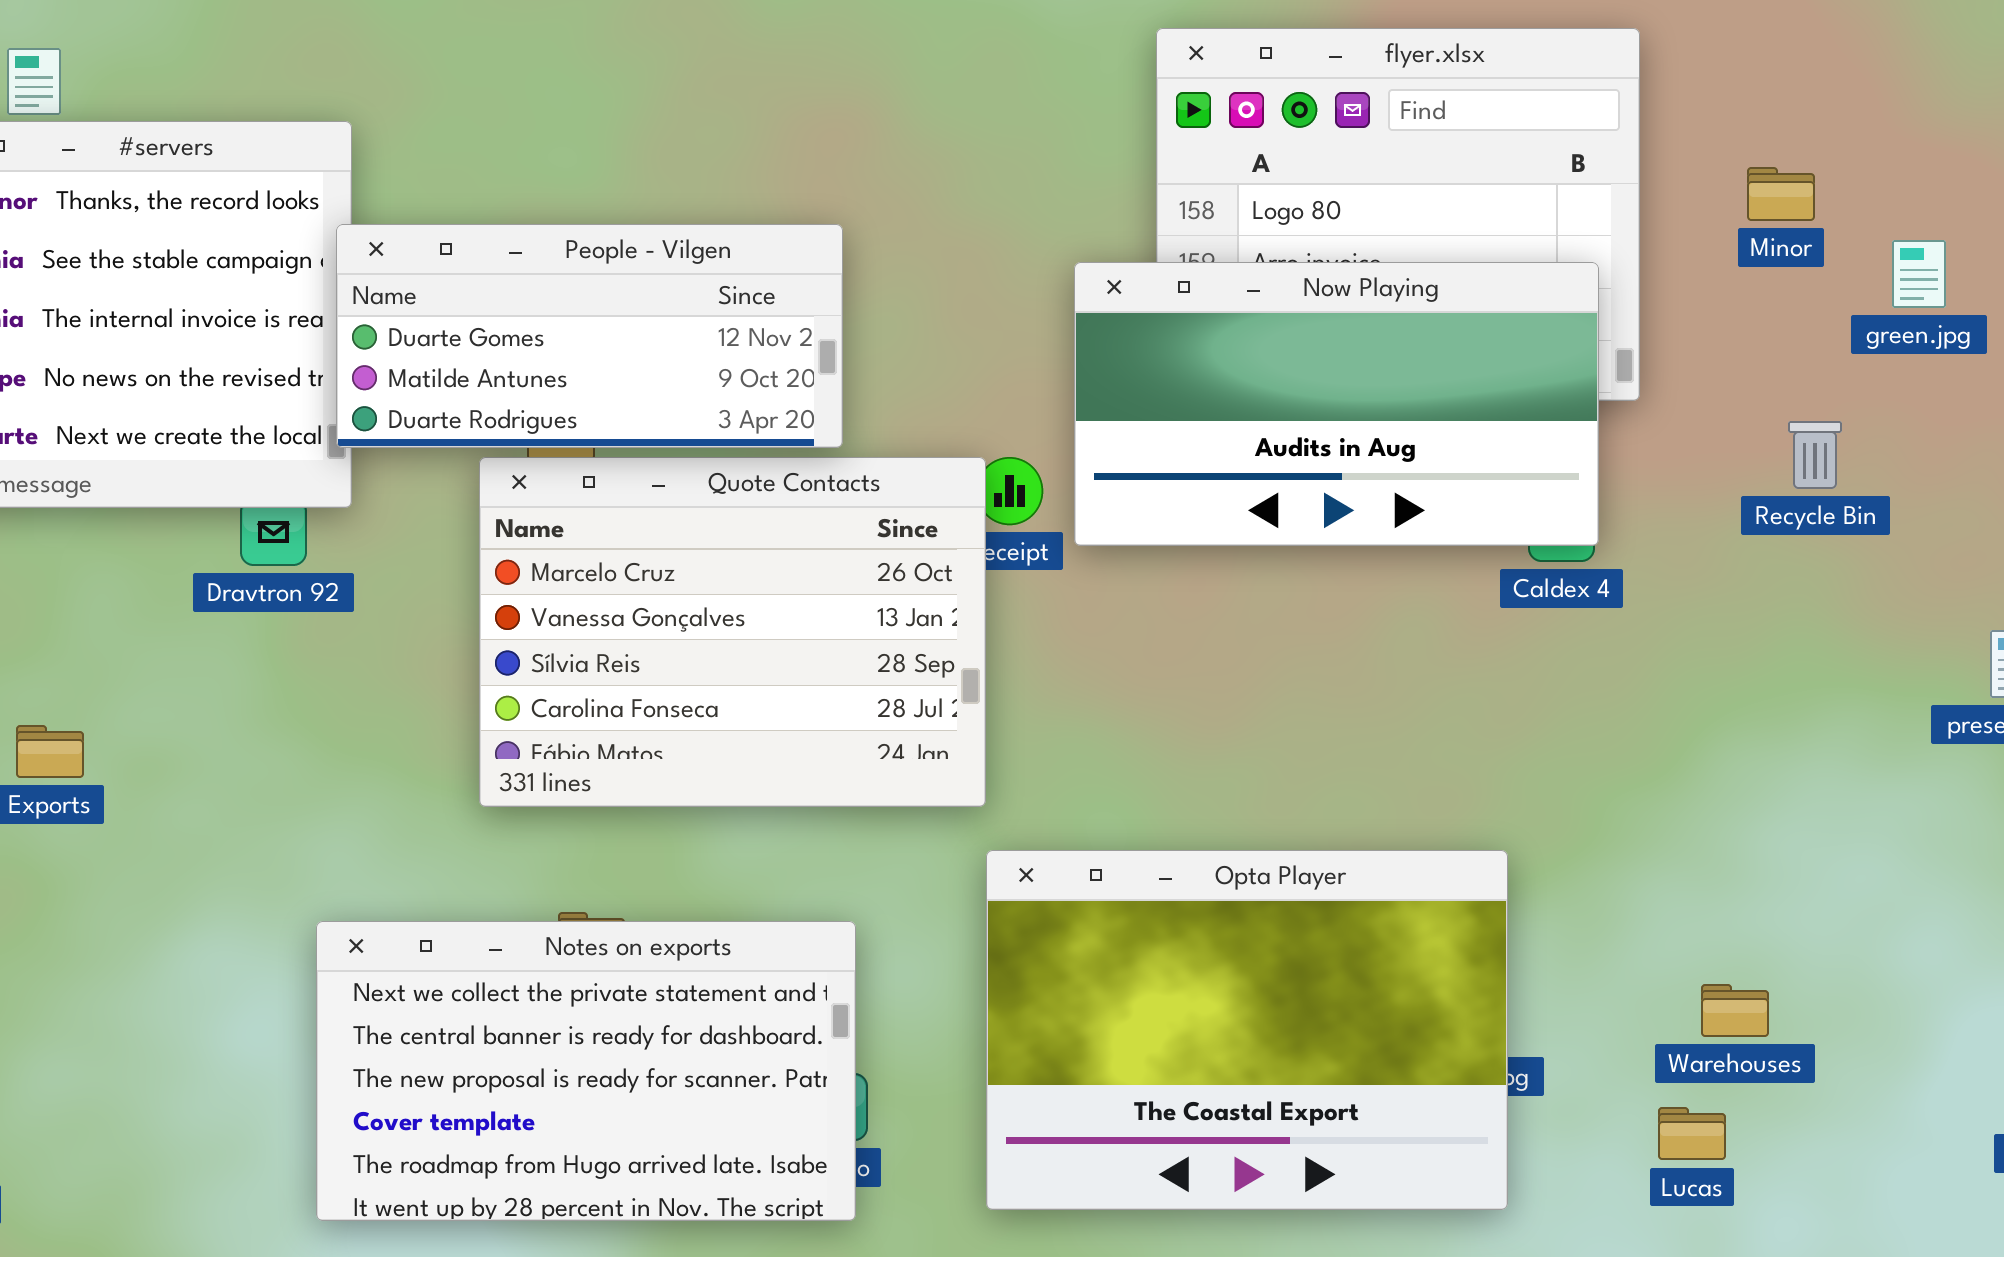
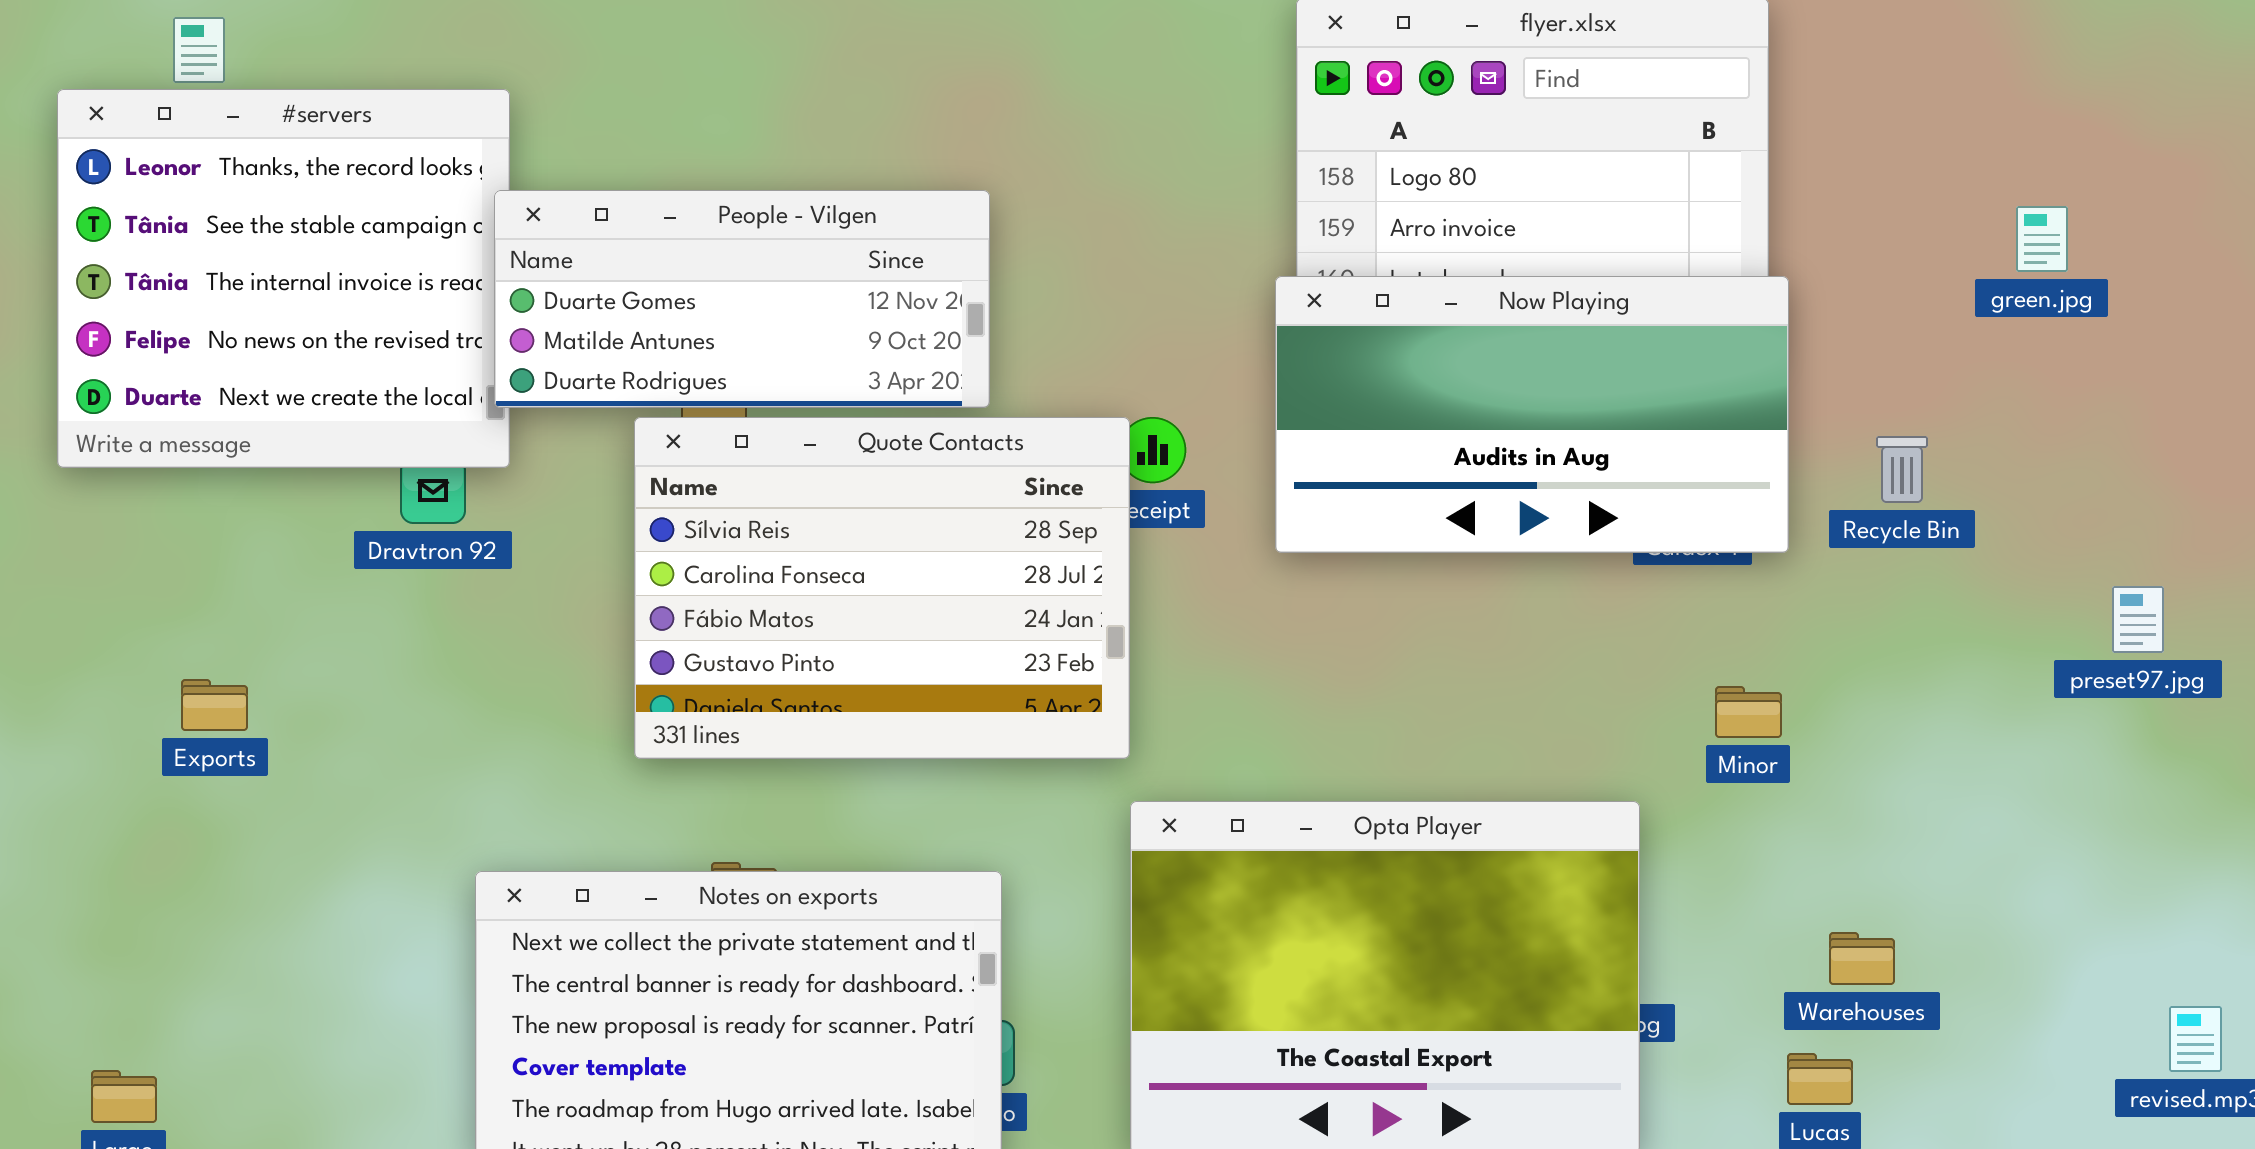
Minor: [1747,167,1815,221] -> [1715,686,1782,738], moved
Now Playing: [1074,262,1599,546] -> [1275,276,1789,553], moved
Recycle Bin: [1788,421,1842,489] -> [1876,436,1928,503], moved
Quote Contacts: [479,457,986,807] -> [634,417,1130,759], scrolled down 2 rows

